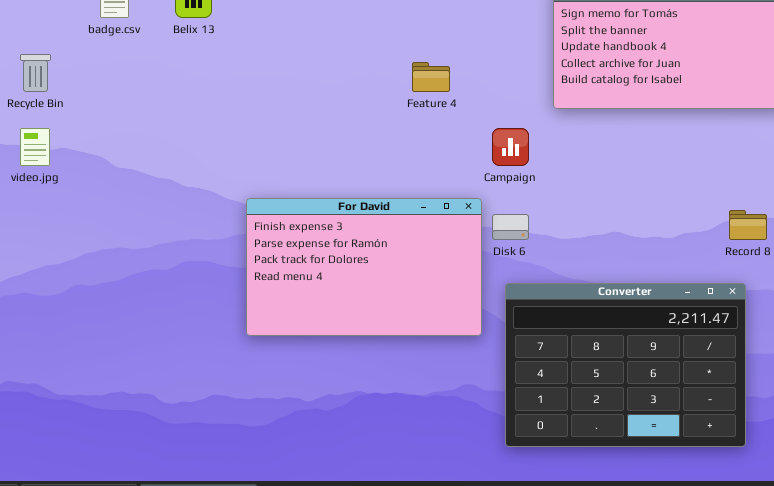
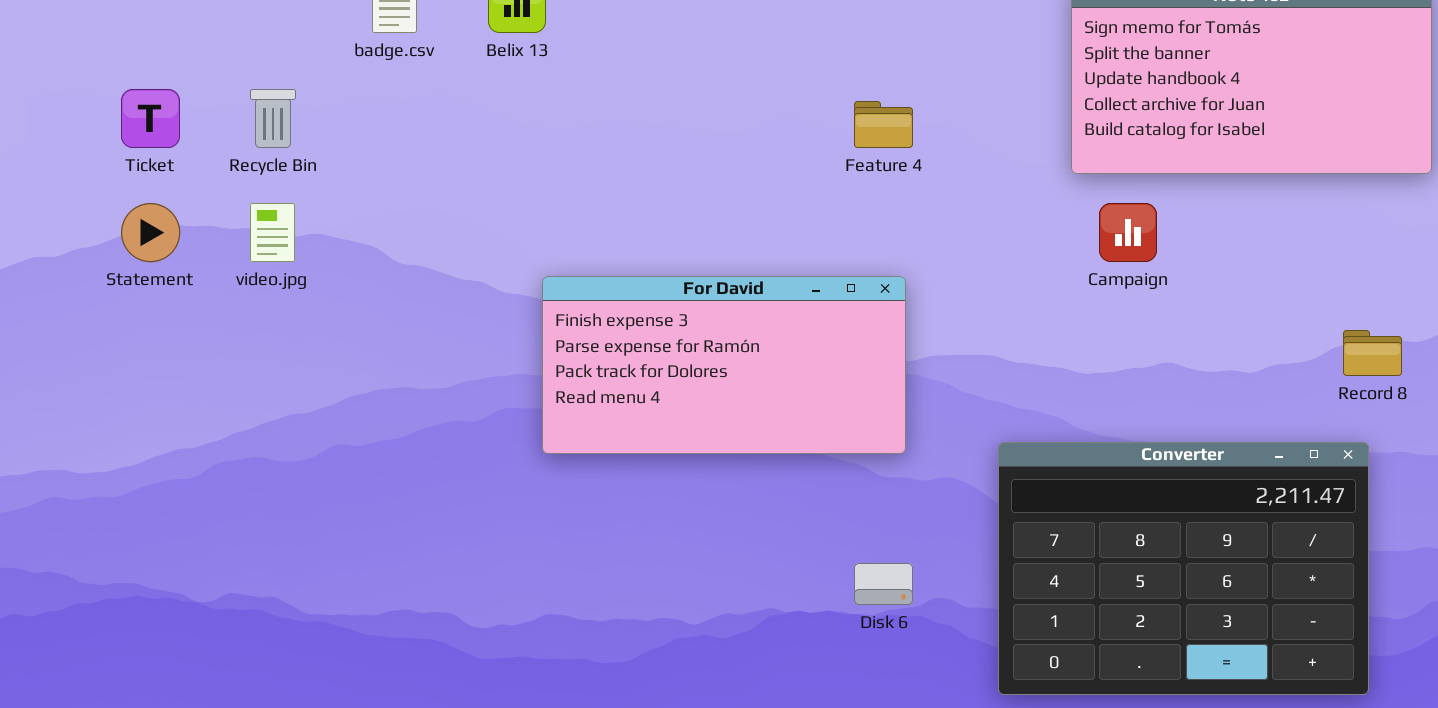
Campaign: [492,128,529,166] -> [1099,203,1157,262], moved
For David: [246,198,482,336] -> [542,276,906,454], moved, resized
Disk 6: [492,214,529,240] -> [854,563,913,605], moved

